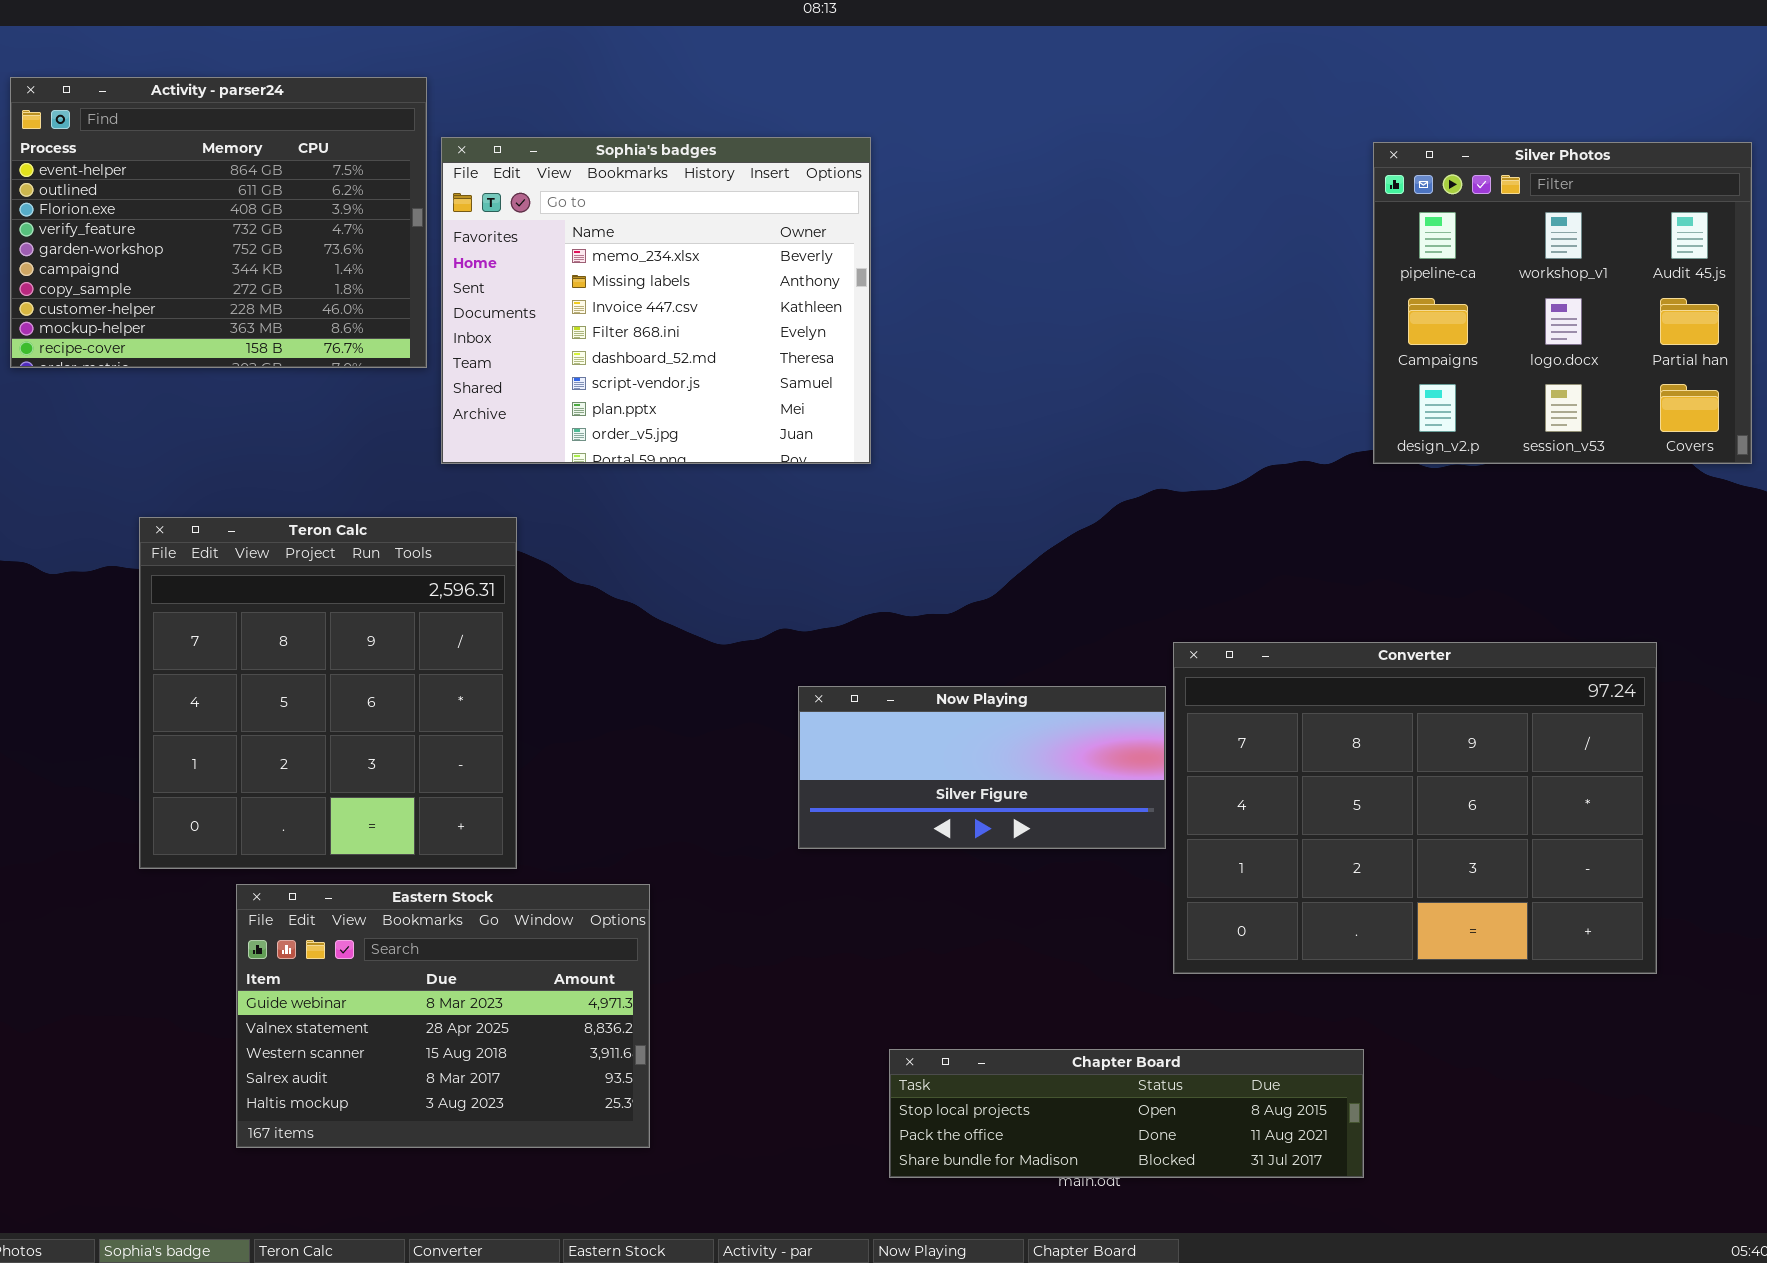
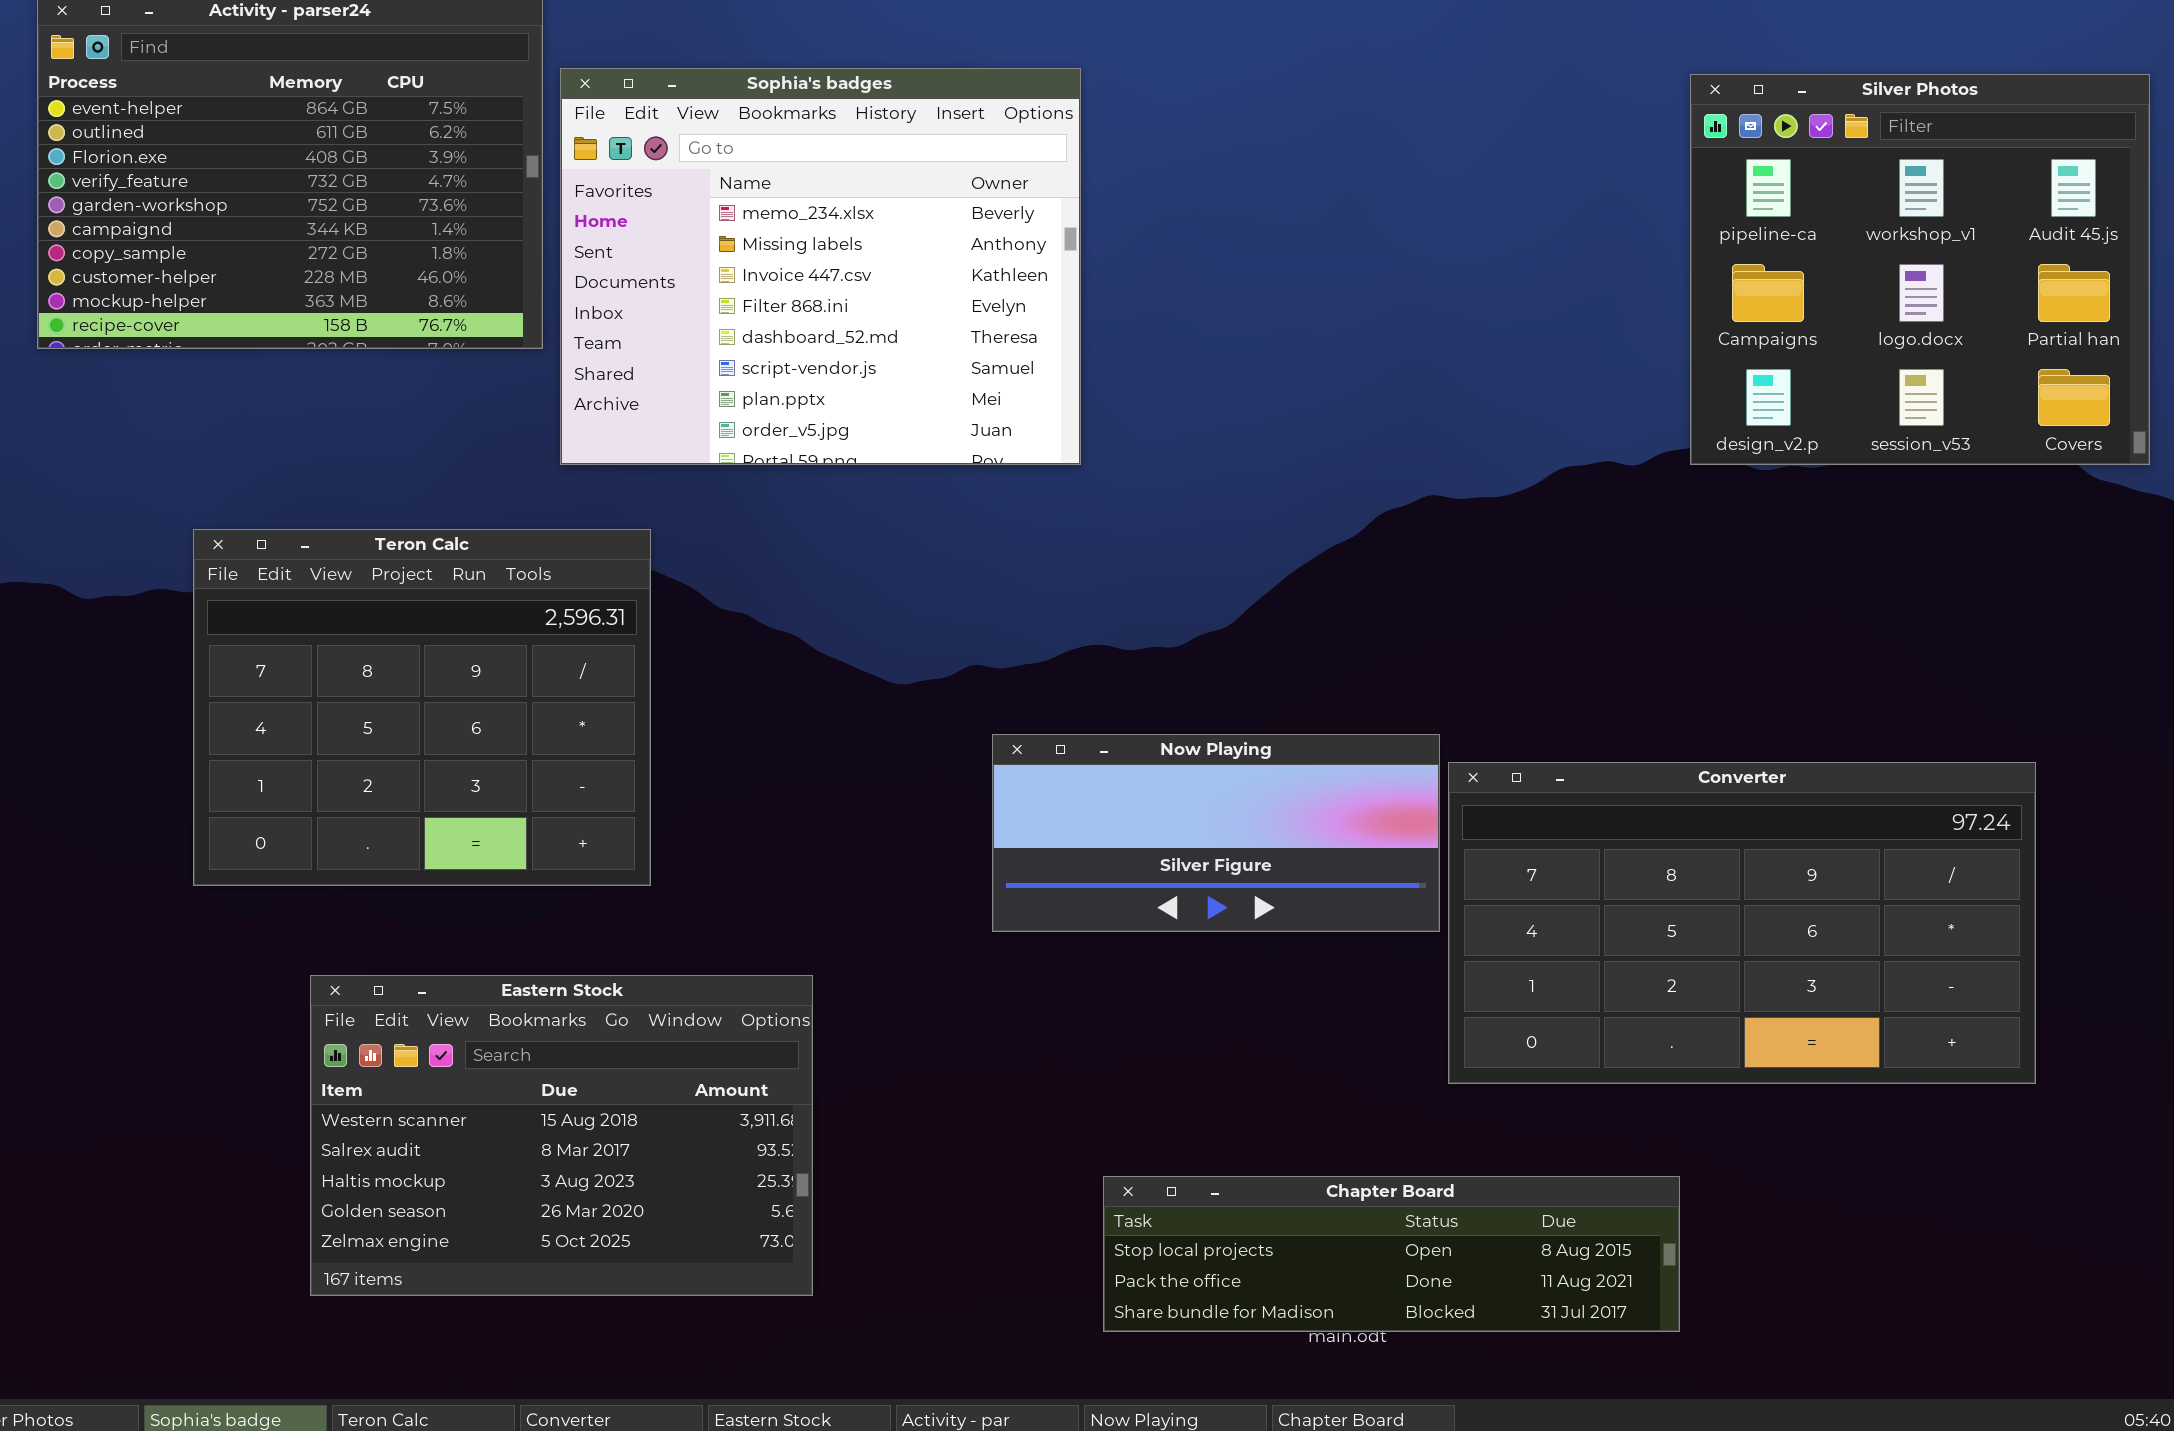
Teron Calc: [139,517,517,869] -> [193,529,651,886], resized
Converter: [1173,642,1657,974] -> [1448,762,2036,1084], resized
Eastern Stock: [236,884,650,1148] -> [310,975,813,1296], scrolled down 2 rows

